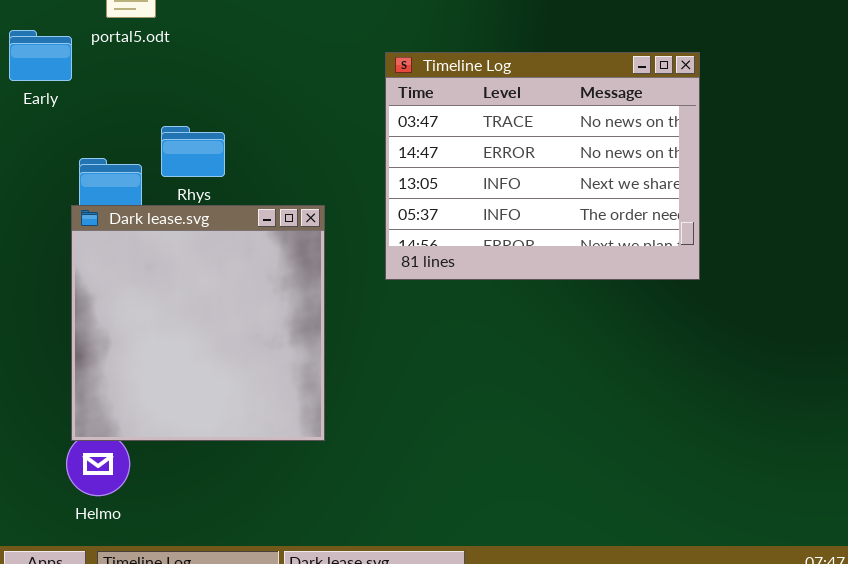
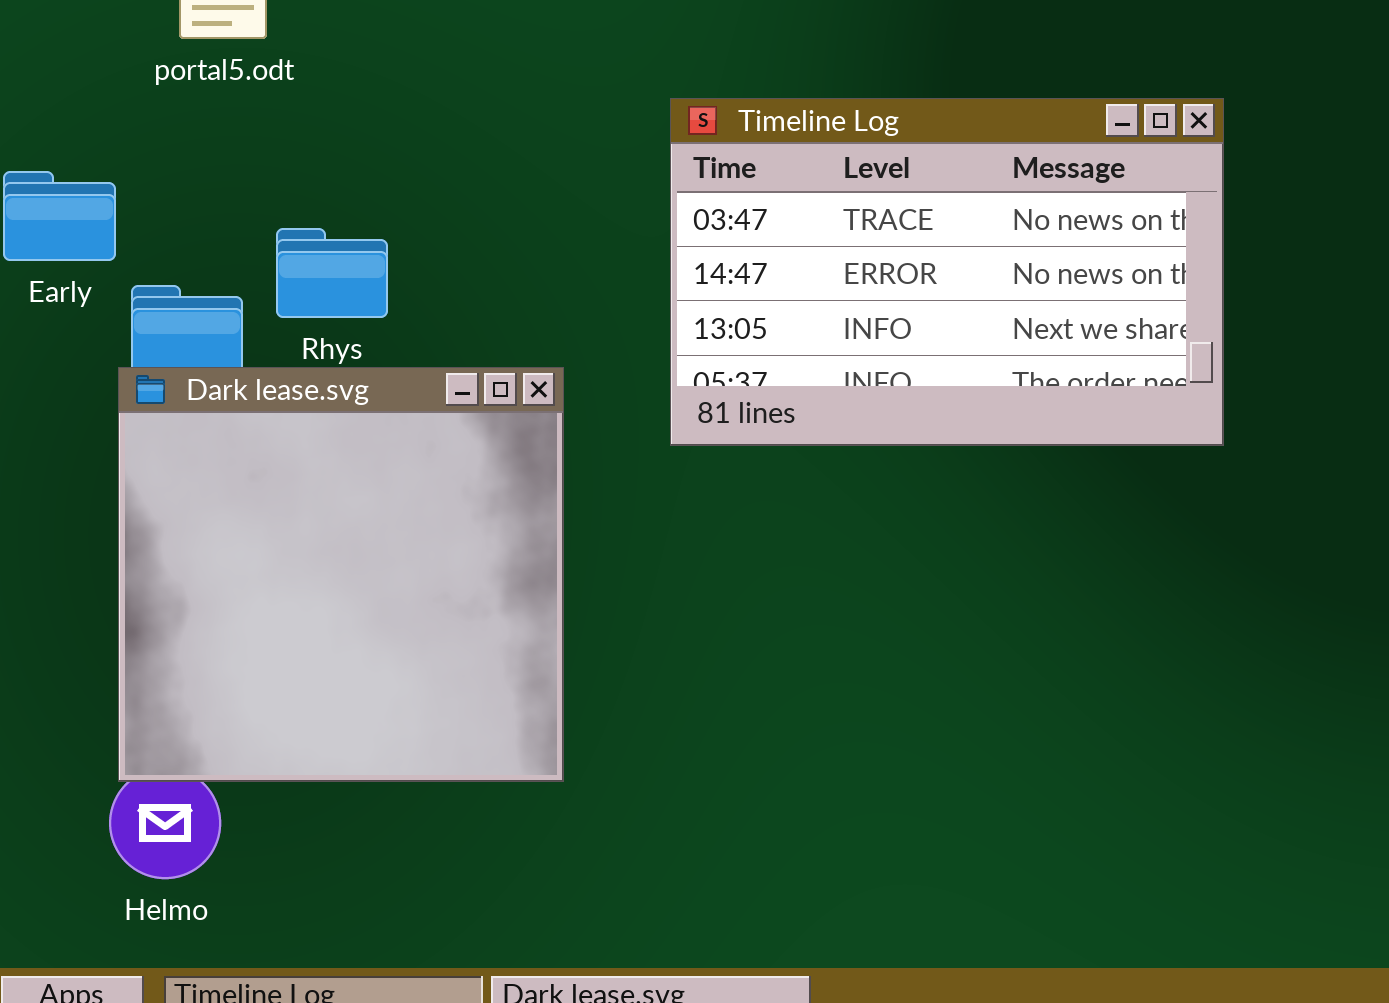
Early: [9,30,72,81] -> [3,171,116,261], moved
Timeline Log: [385,52,700,280] -> [670,98,1224,446], resized

